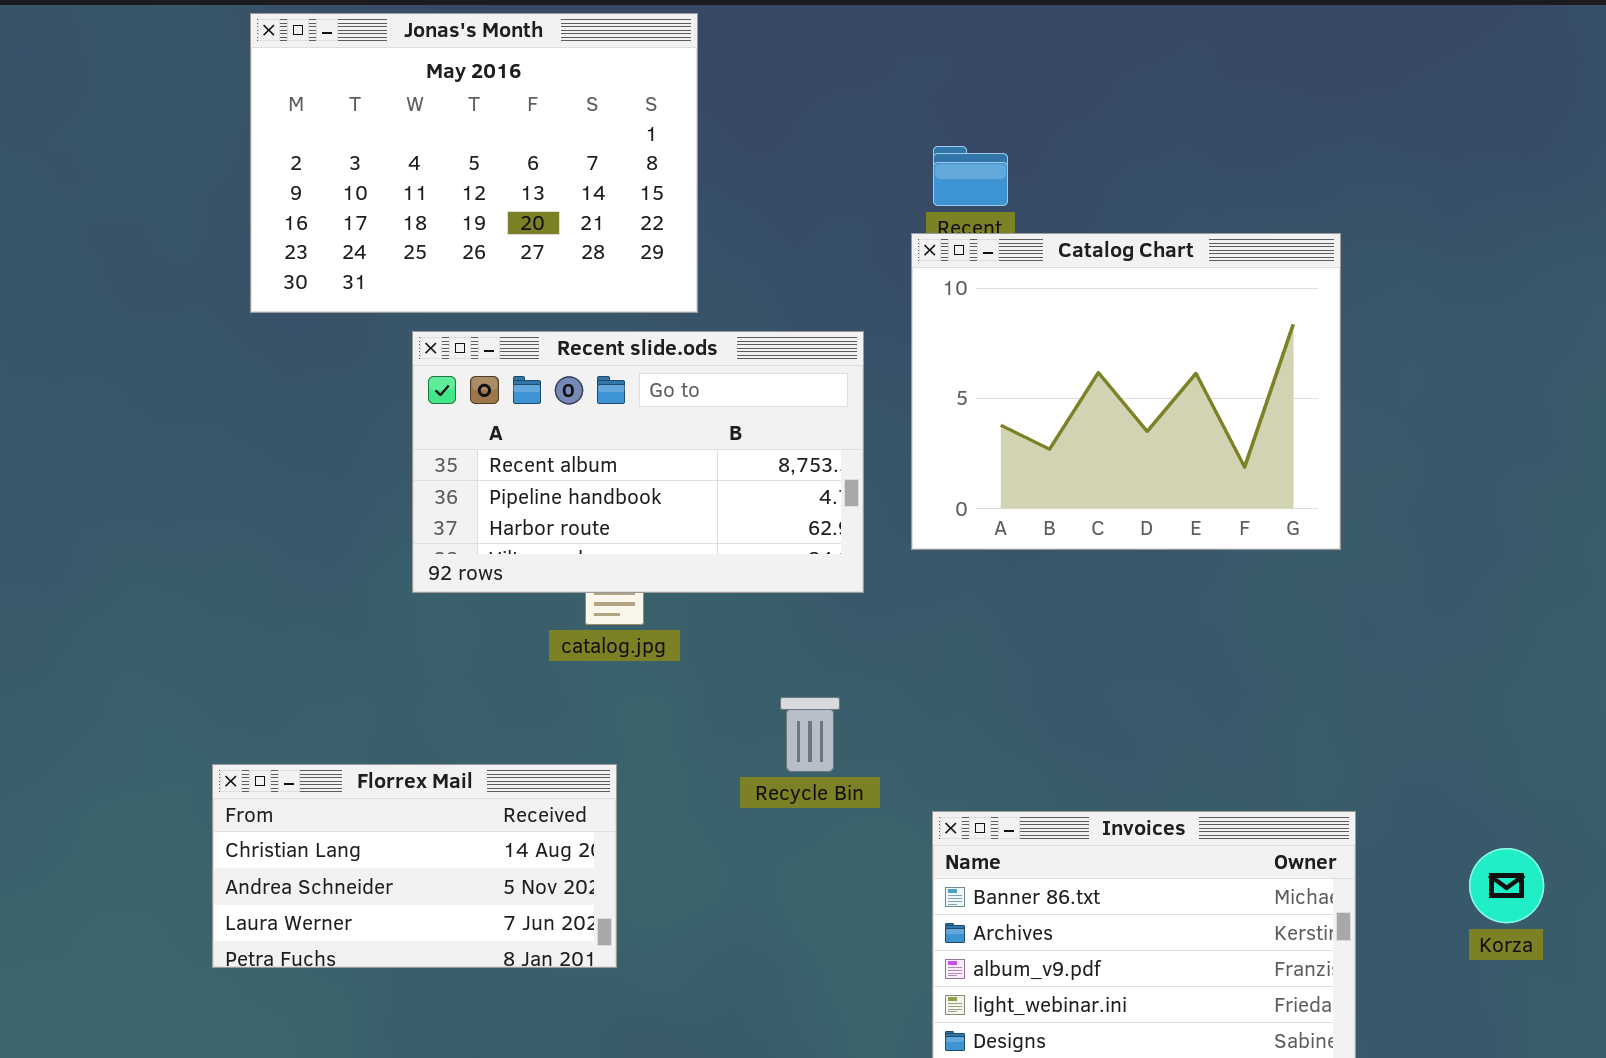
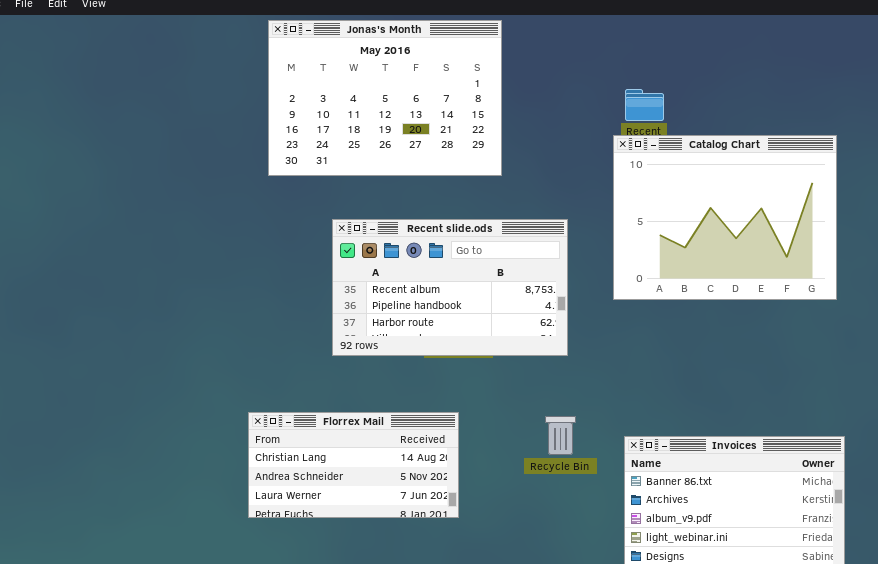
Recent slide.ods: [412,331,864,593] -> [332,219,568,356], moved
Recycle Bin: [780,697,840,772] -> [545,416,576,455], moved

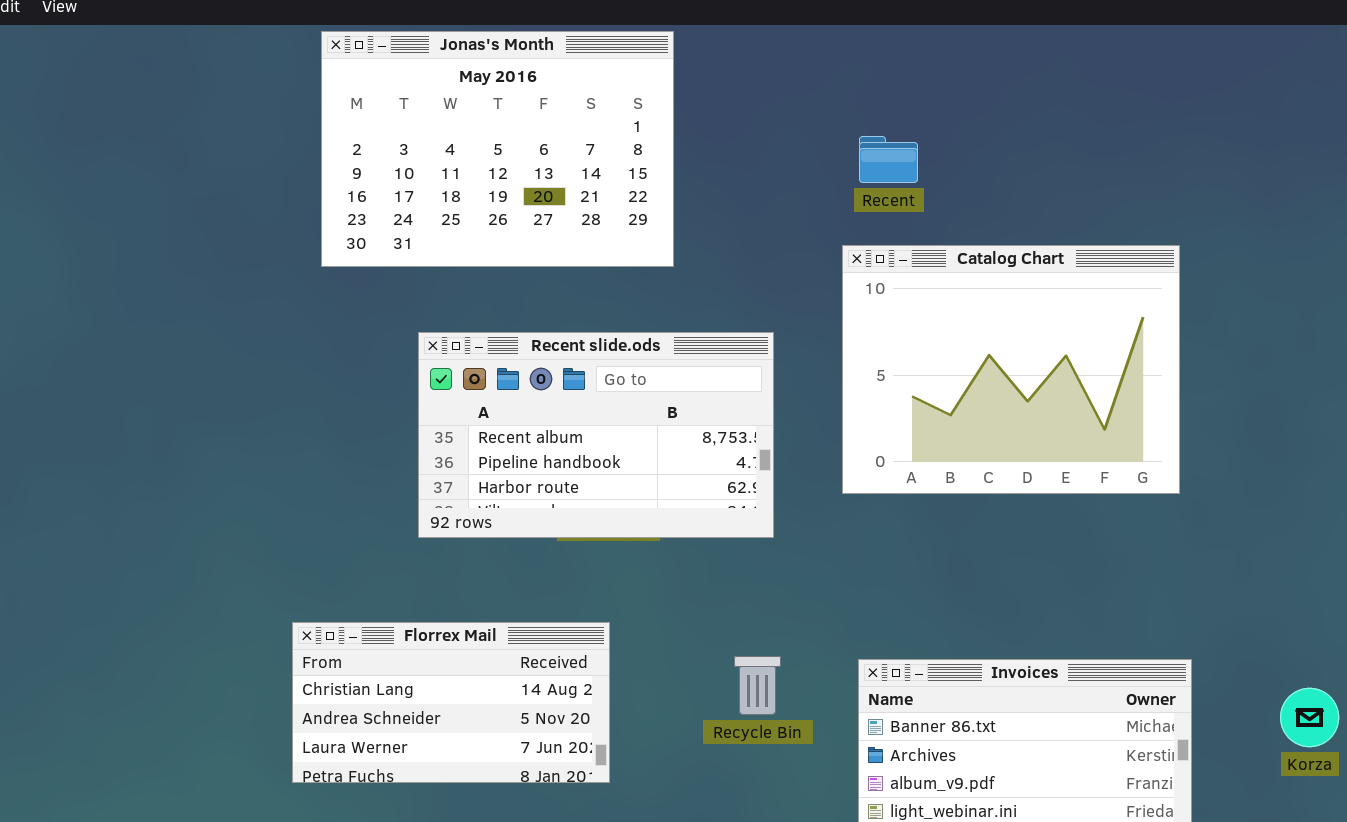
Catalog Chart: [613,135,837,300] -> [842,245,1180,494], moved
Recycle Bin: [545,416,576,455] -> [734,656,781,715], moved

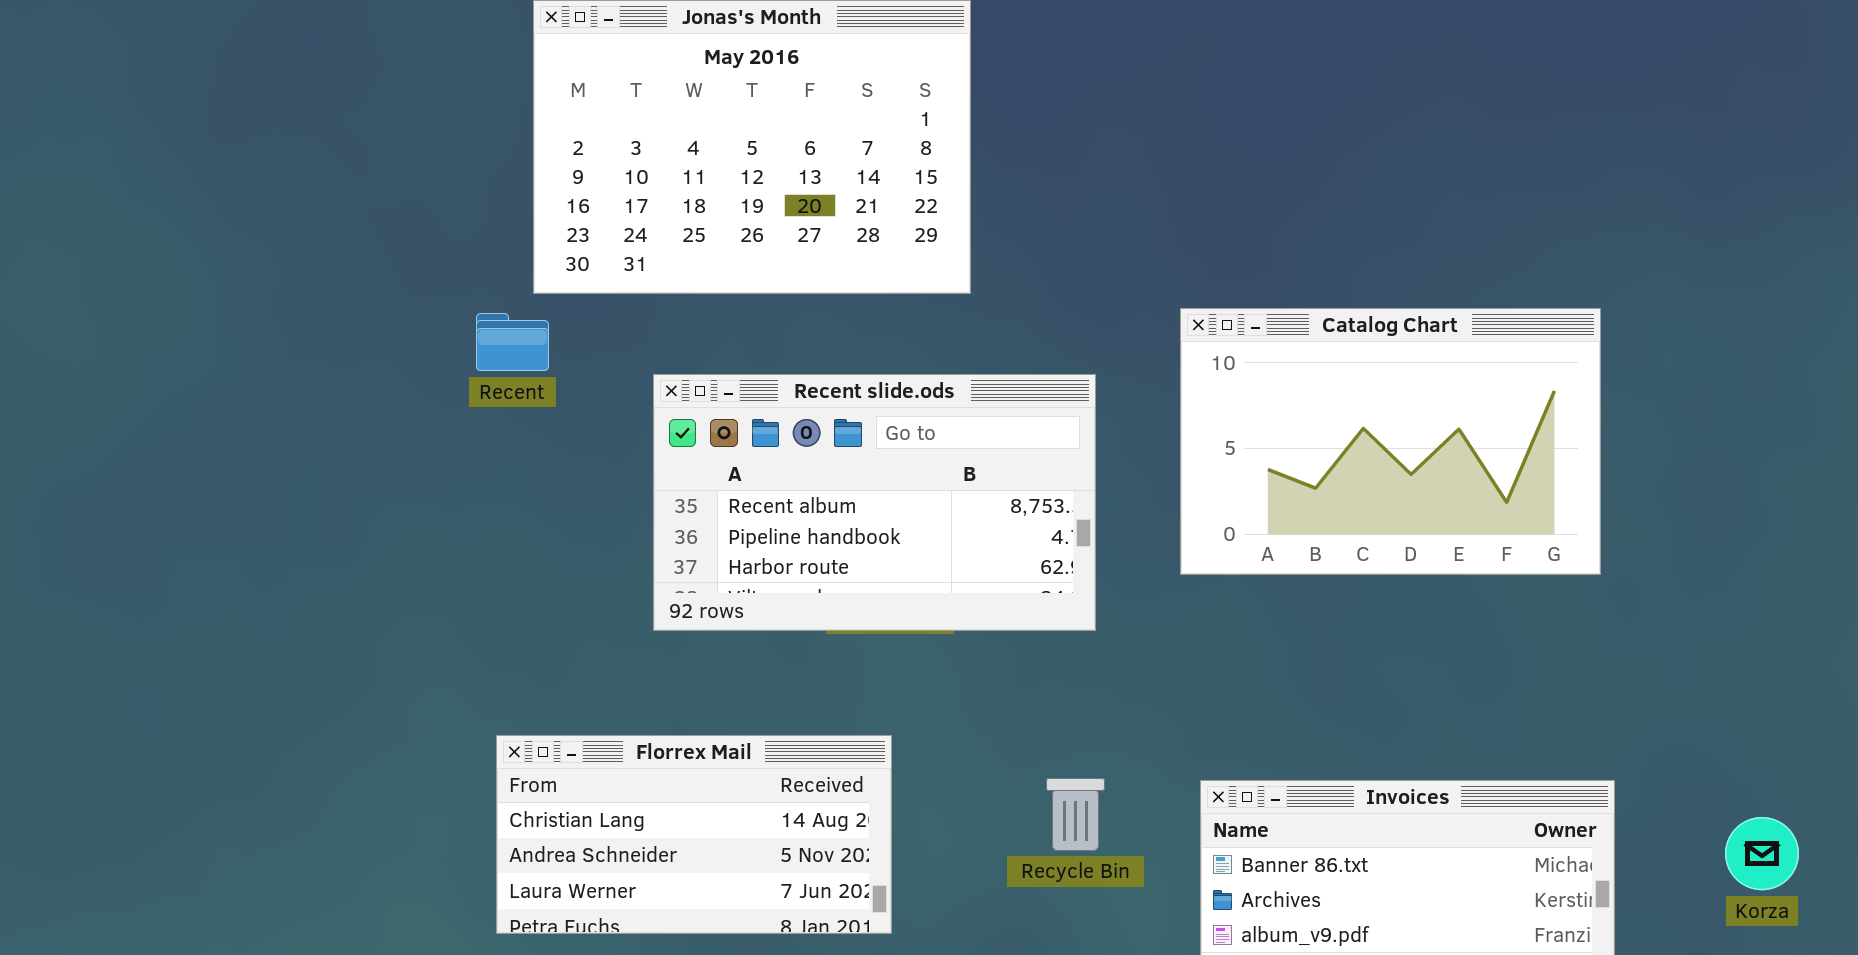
Recent: [859,136,918,183] -> [476,313,549,371], moved
Catalog Chart: [842,245,1180,494] -> [1180,308,1601,575], resized

